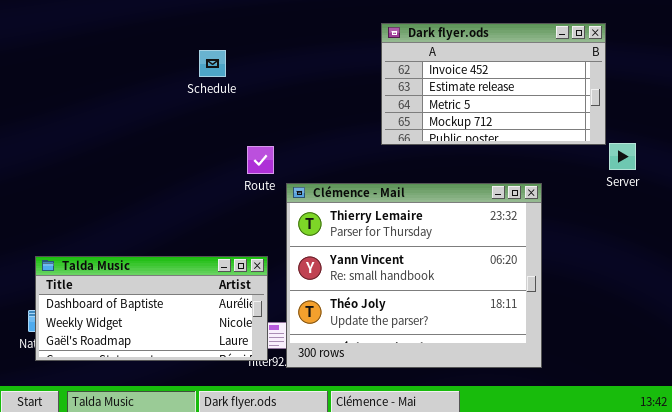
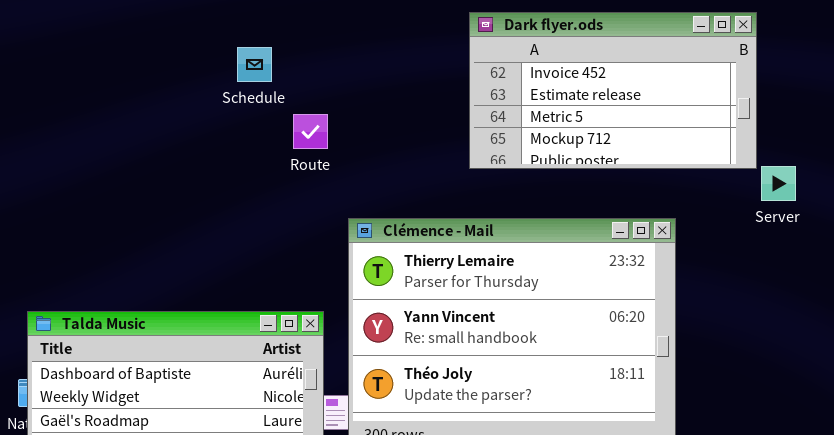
Route: [247,146,274,174] -> [293,114,328,149], moved

